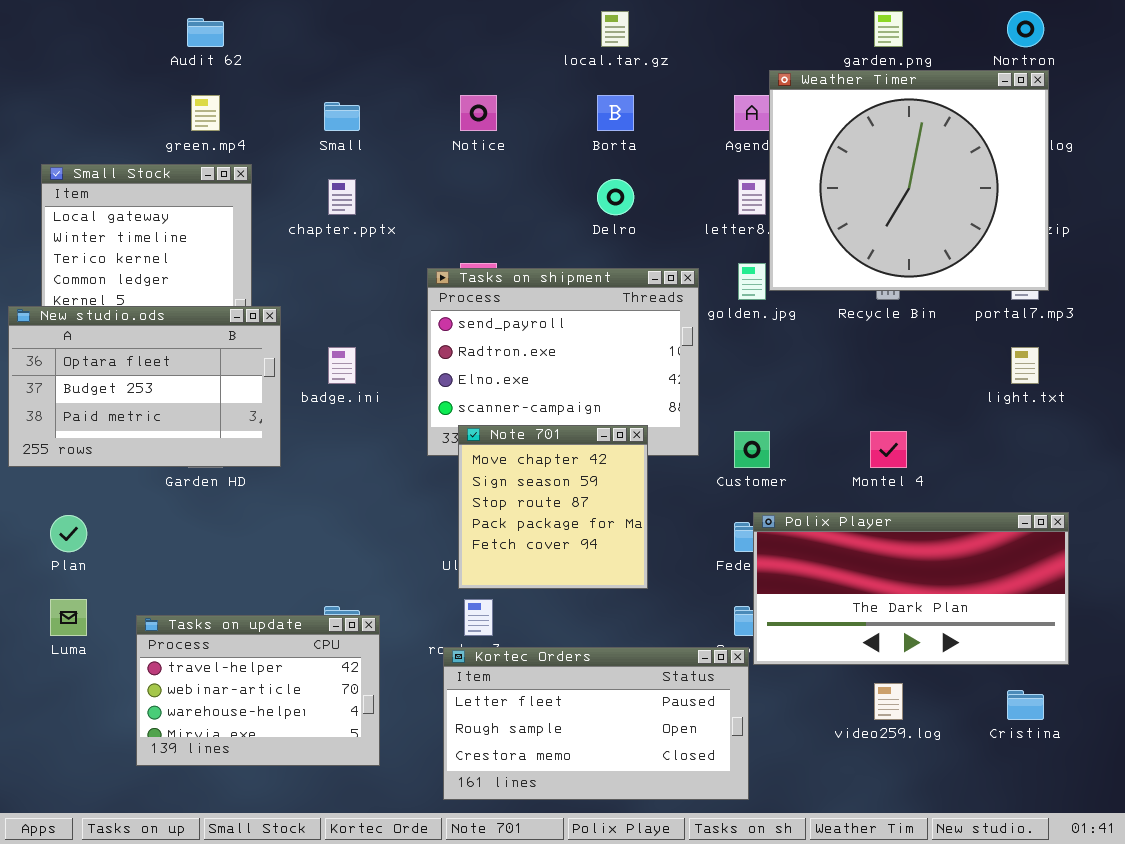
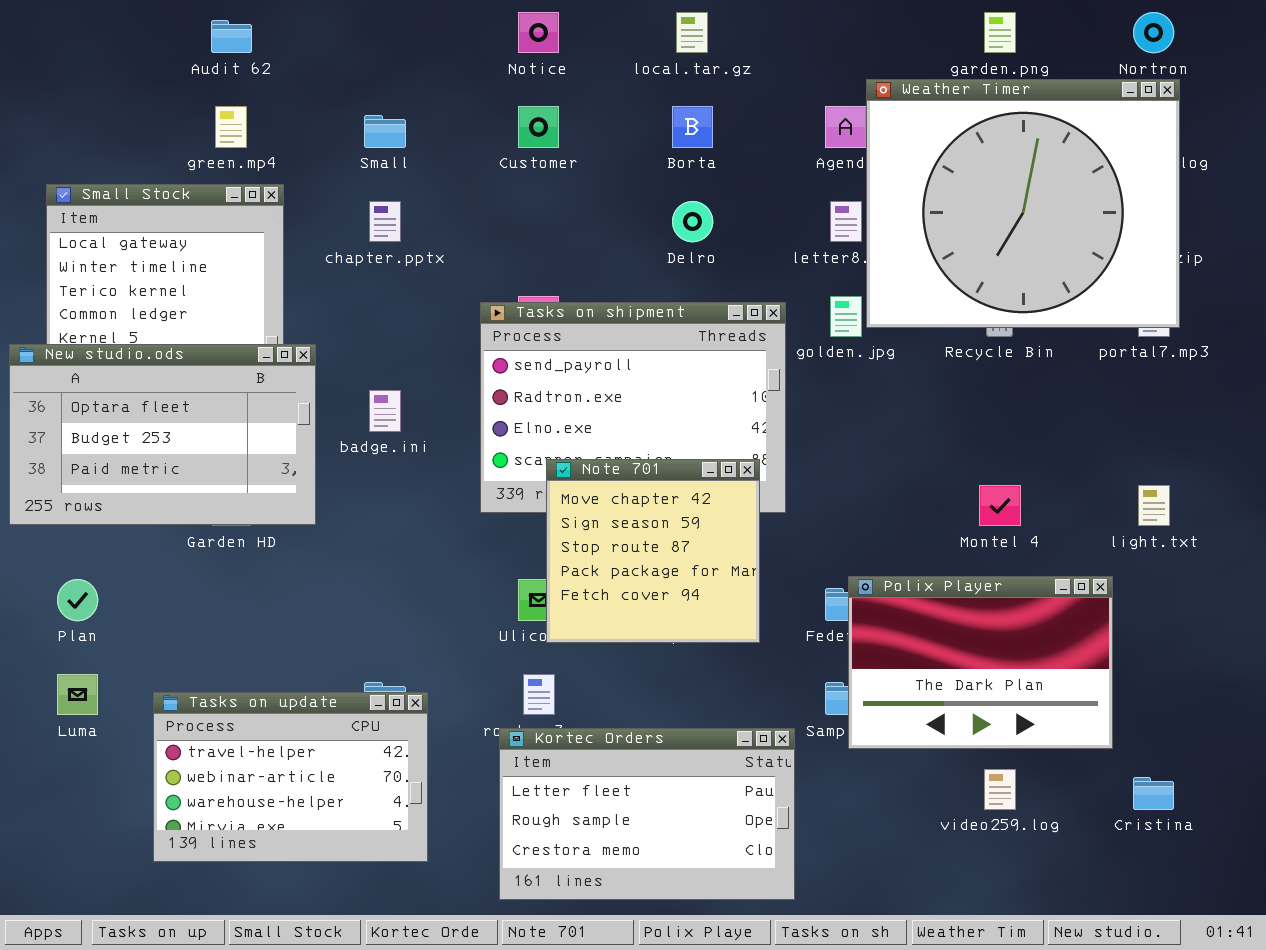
Notice: [460,95,497,131] -> [518,12,559,53], moved
light.txt: [1011,347,1039,384] -> [1138,485,1170,526], moved
Note 701: [458,425,648,589] -> [546,459,760,643], moved
Customer: [734,431,770,468] -> [518,106,559,148], moved
Polix Player: [753,512,1069,665] -> [848,576,1113,749], resized
Kortec Orders: [443,647,749,800] -> [499,728,795,900], resized

